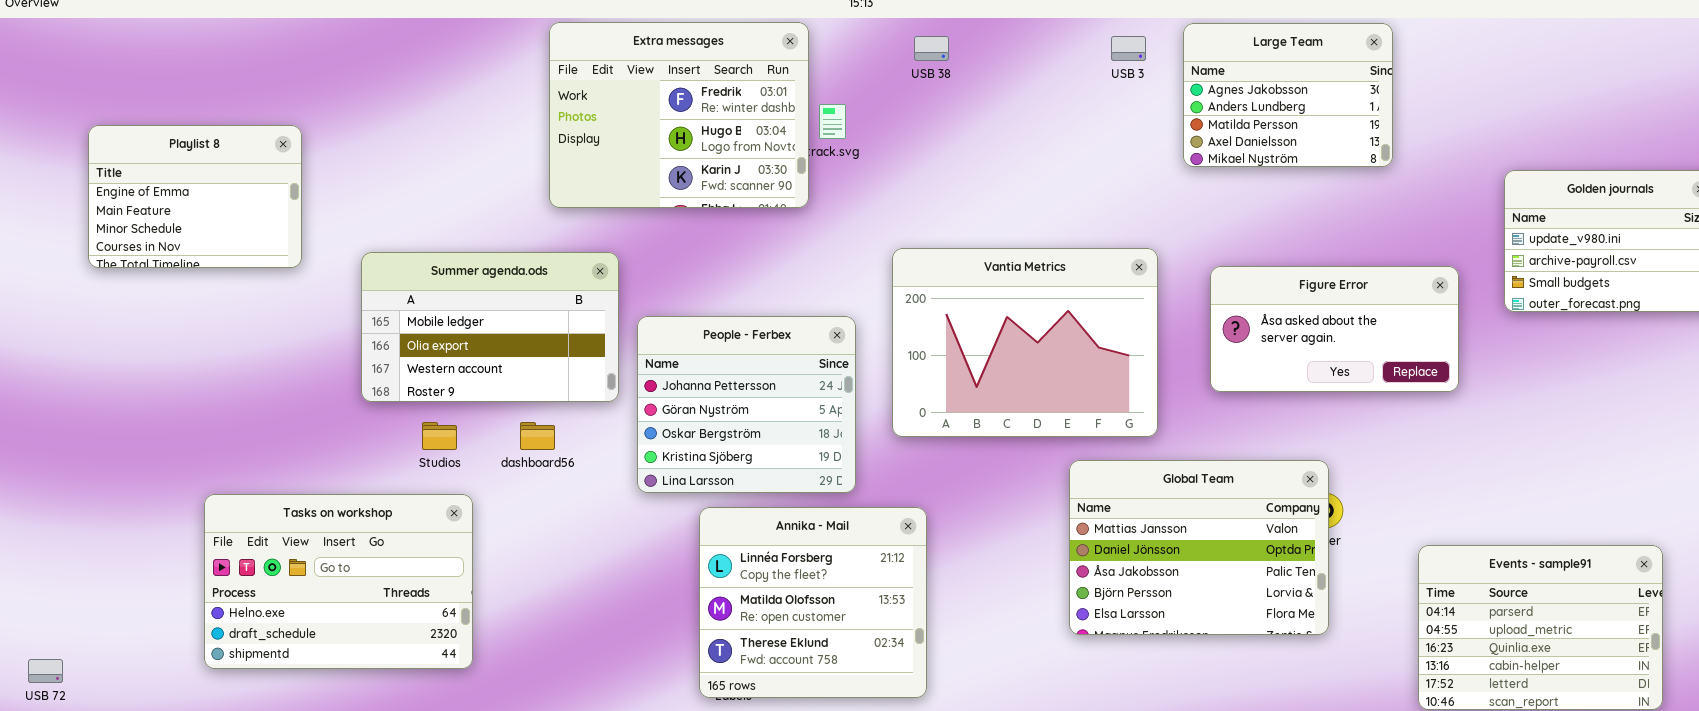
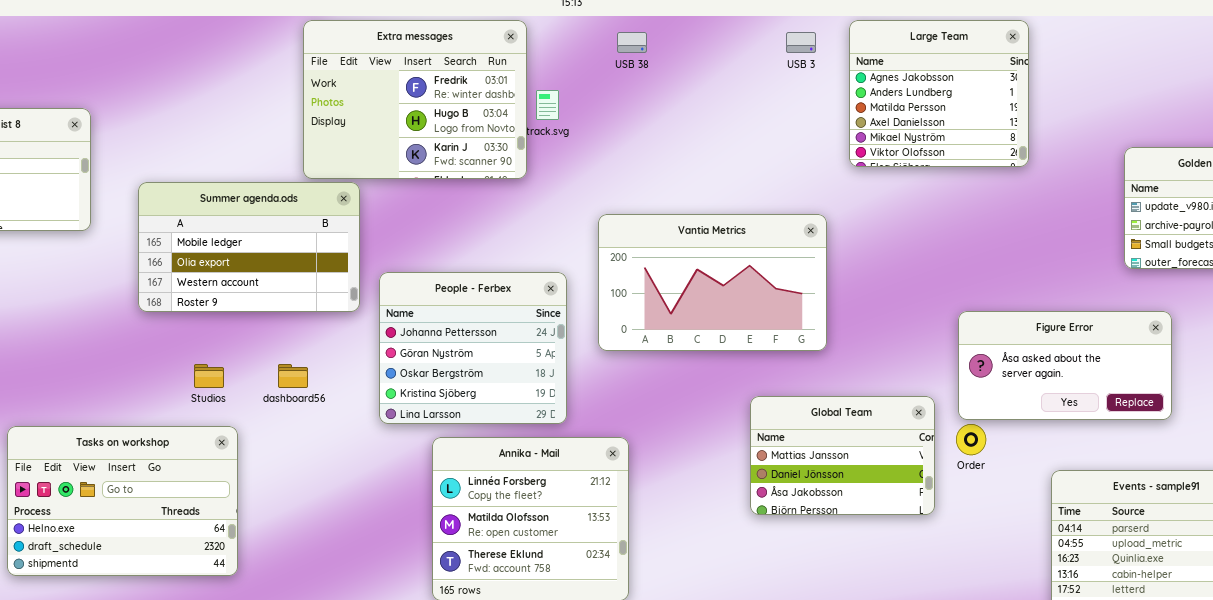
Large Team: [1183,23,1393,167] -> [849,20,1029,167], resized
Vantia Metrics: [892,248,1158,437] -> [598,214,827,351], resized
Summer agenda.ods: [361,252,619,402] -> [138,182,360,312], moved
Figure Error: [1210,266,1459,392] -> [958,311,1172,420], moved
Global Team: [1069,460,1329,635] -> [750,396,935,515], resized

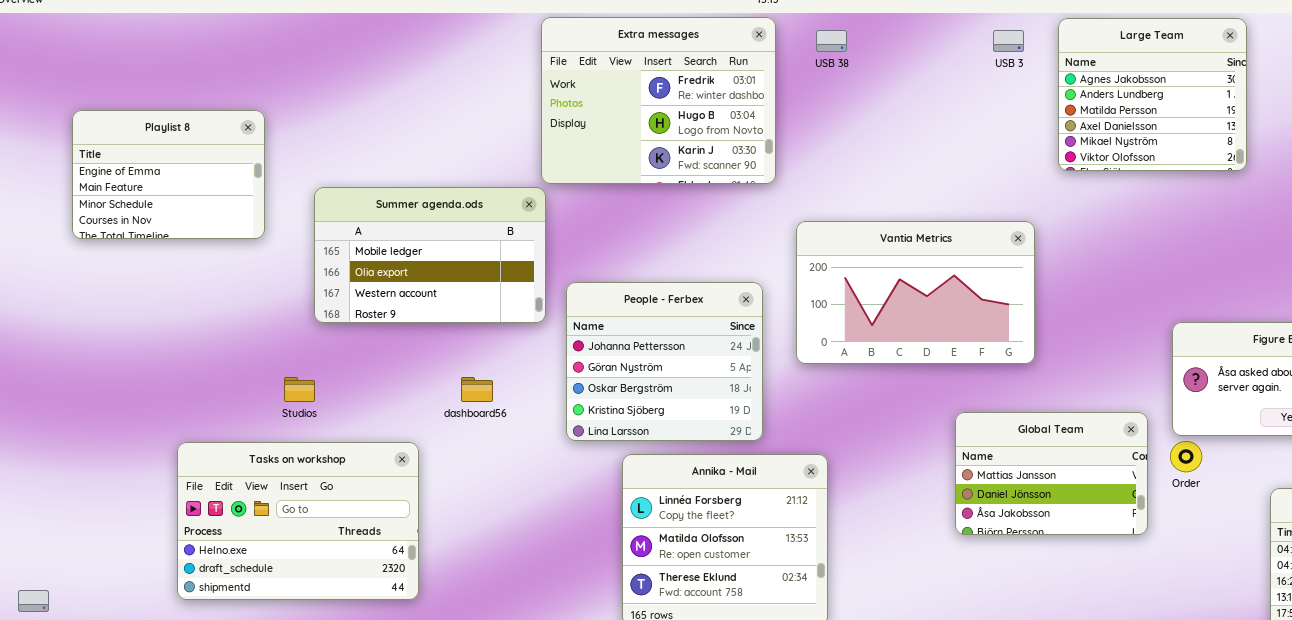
Extra messages: [303,20,527,179] -> [541,17,776,184], moved
Studios: [194,364,224,388] -> [284,377,315,402], moved

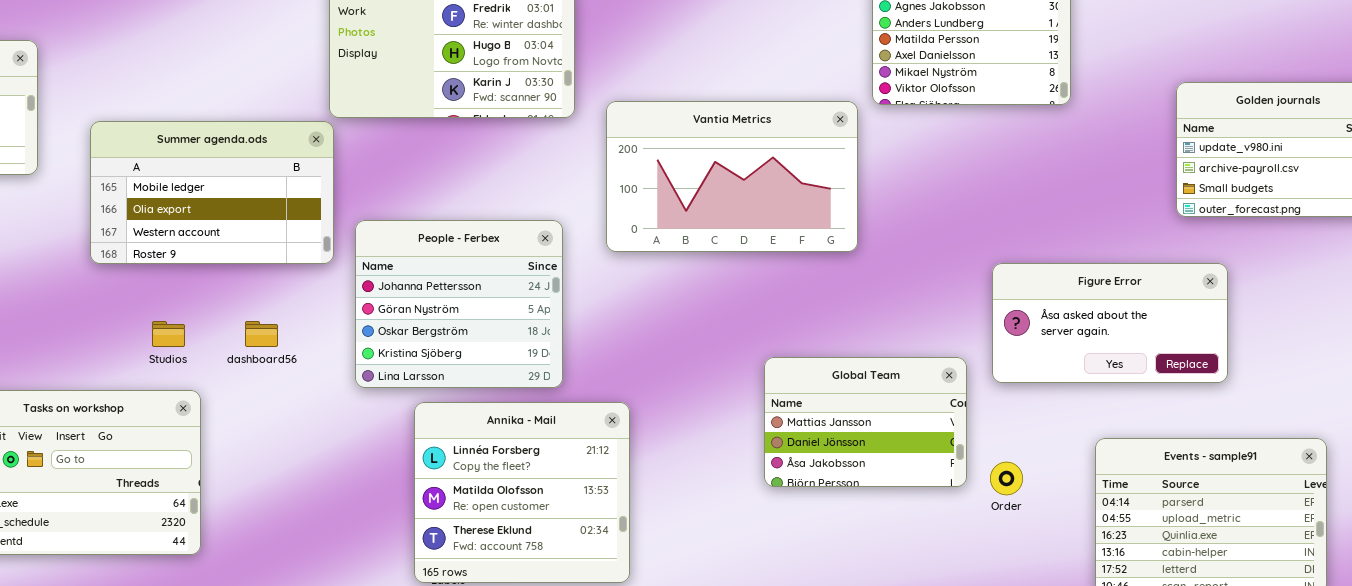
Vantia Metrics: [796,221,1035,364] -> [606,101,858,252], moved
Studios: [284,377,315,402] -> [152,321,185,347], moved
Order: [1170,441,1202,472] -> [990,462,1023,495], moved

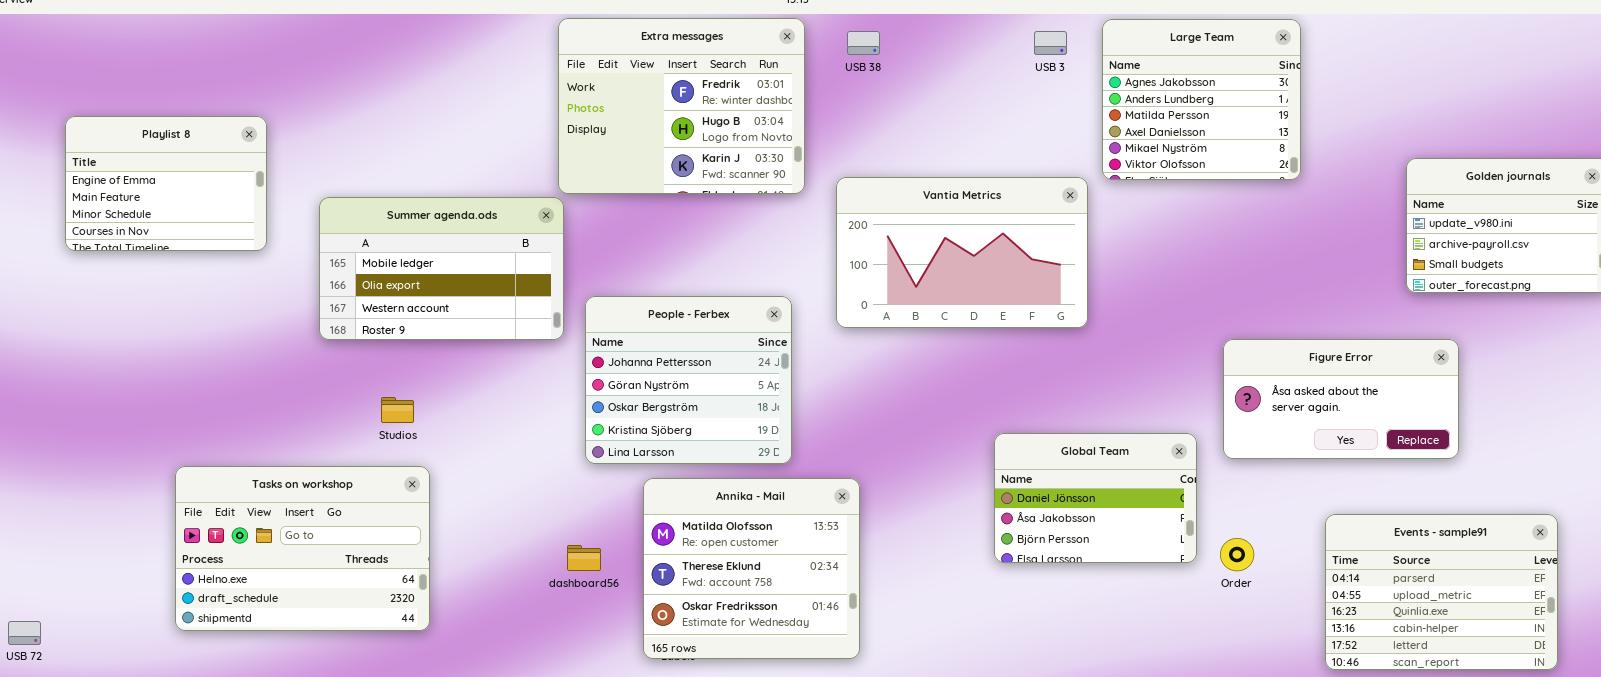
dashboard56: [245,321,278,347] -> [567,545,601,571], moved
Global Team: [764,357,967,487] -> [994,433,1197,563], scrolled down 1 row
Annika - Mail: [414,402,630,583] -> [643,478,860,659], scrolled down 1 row

